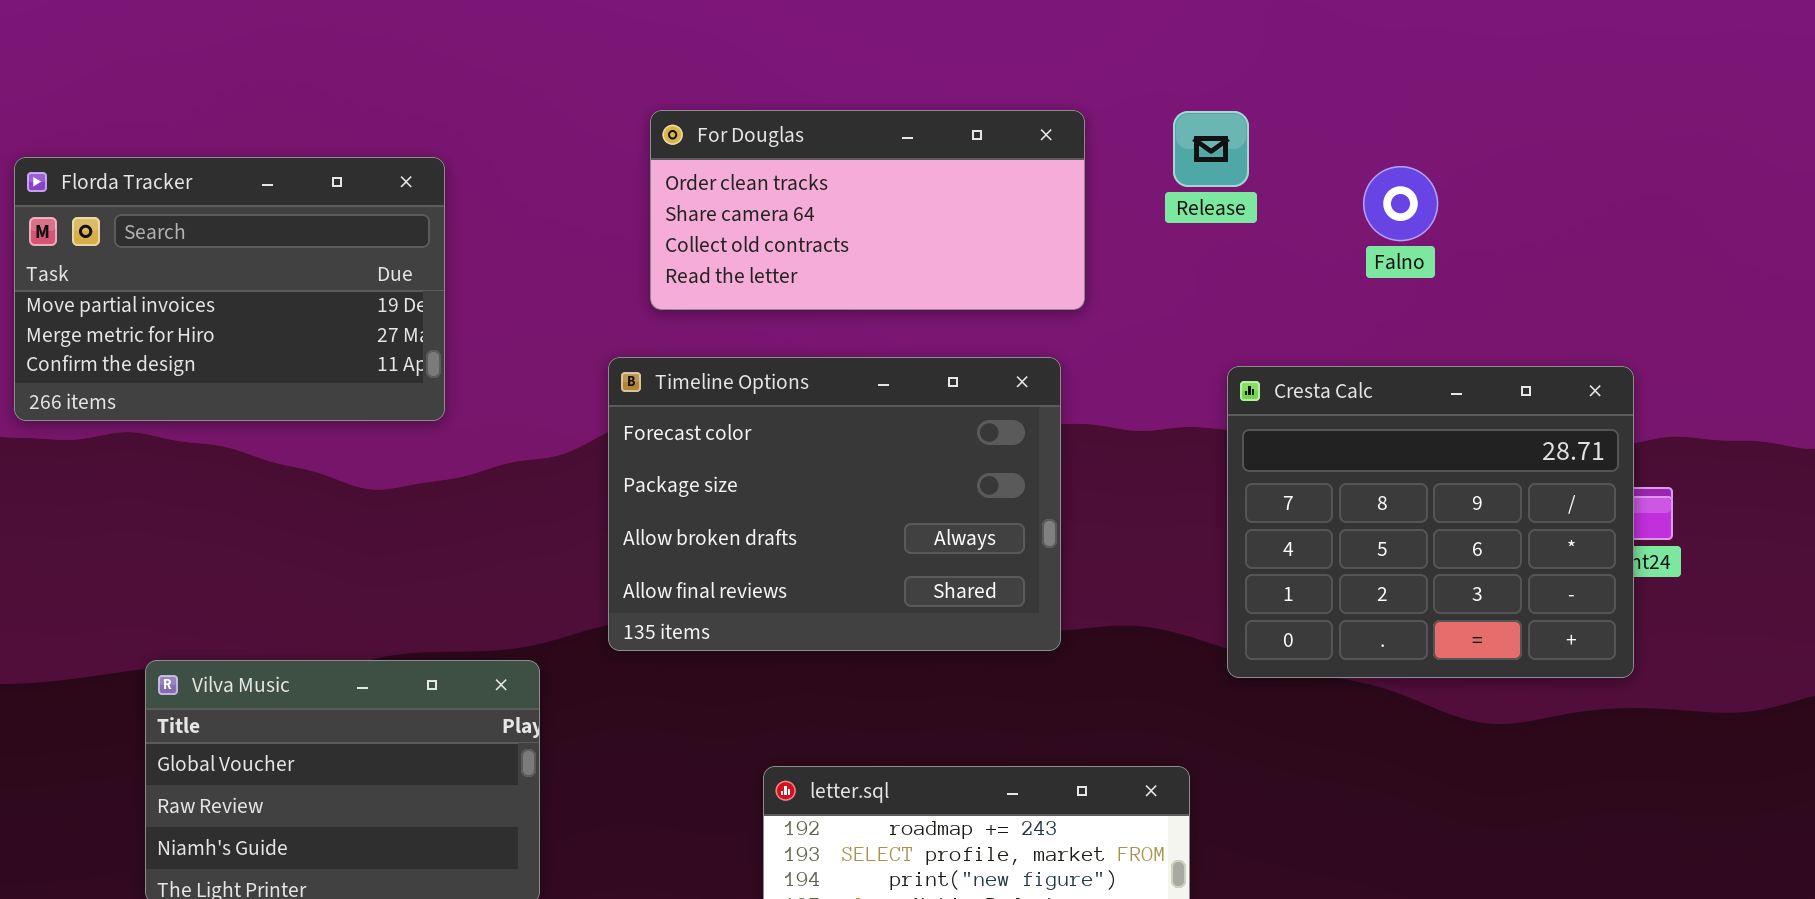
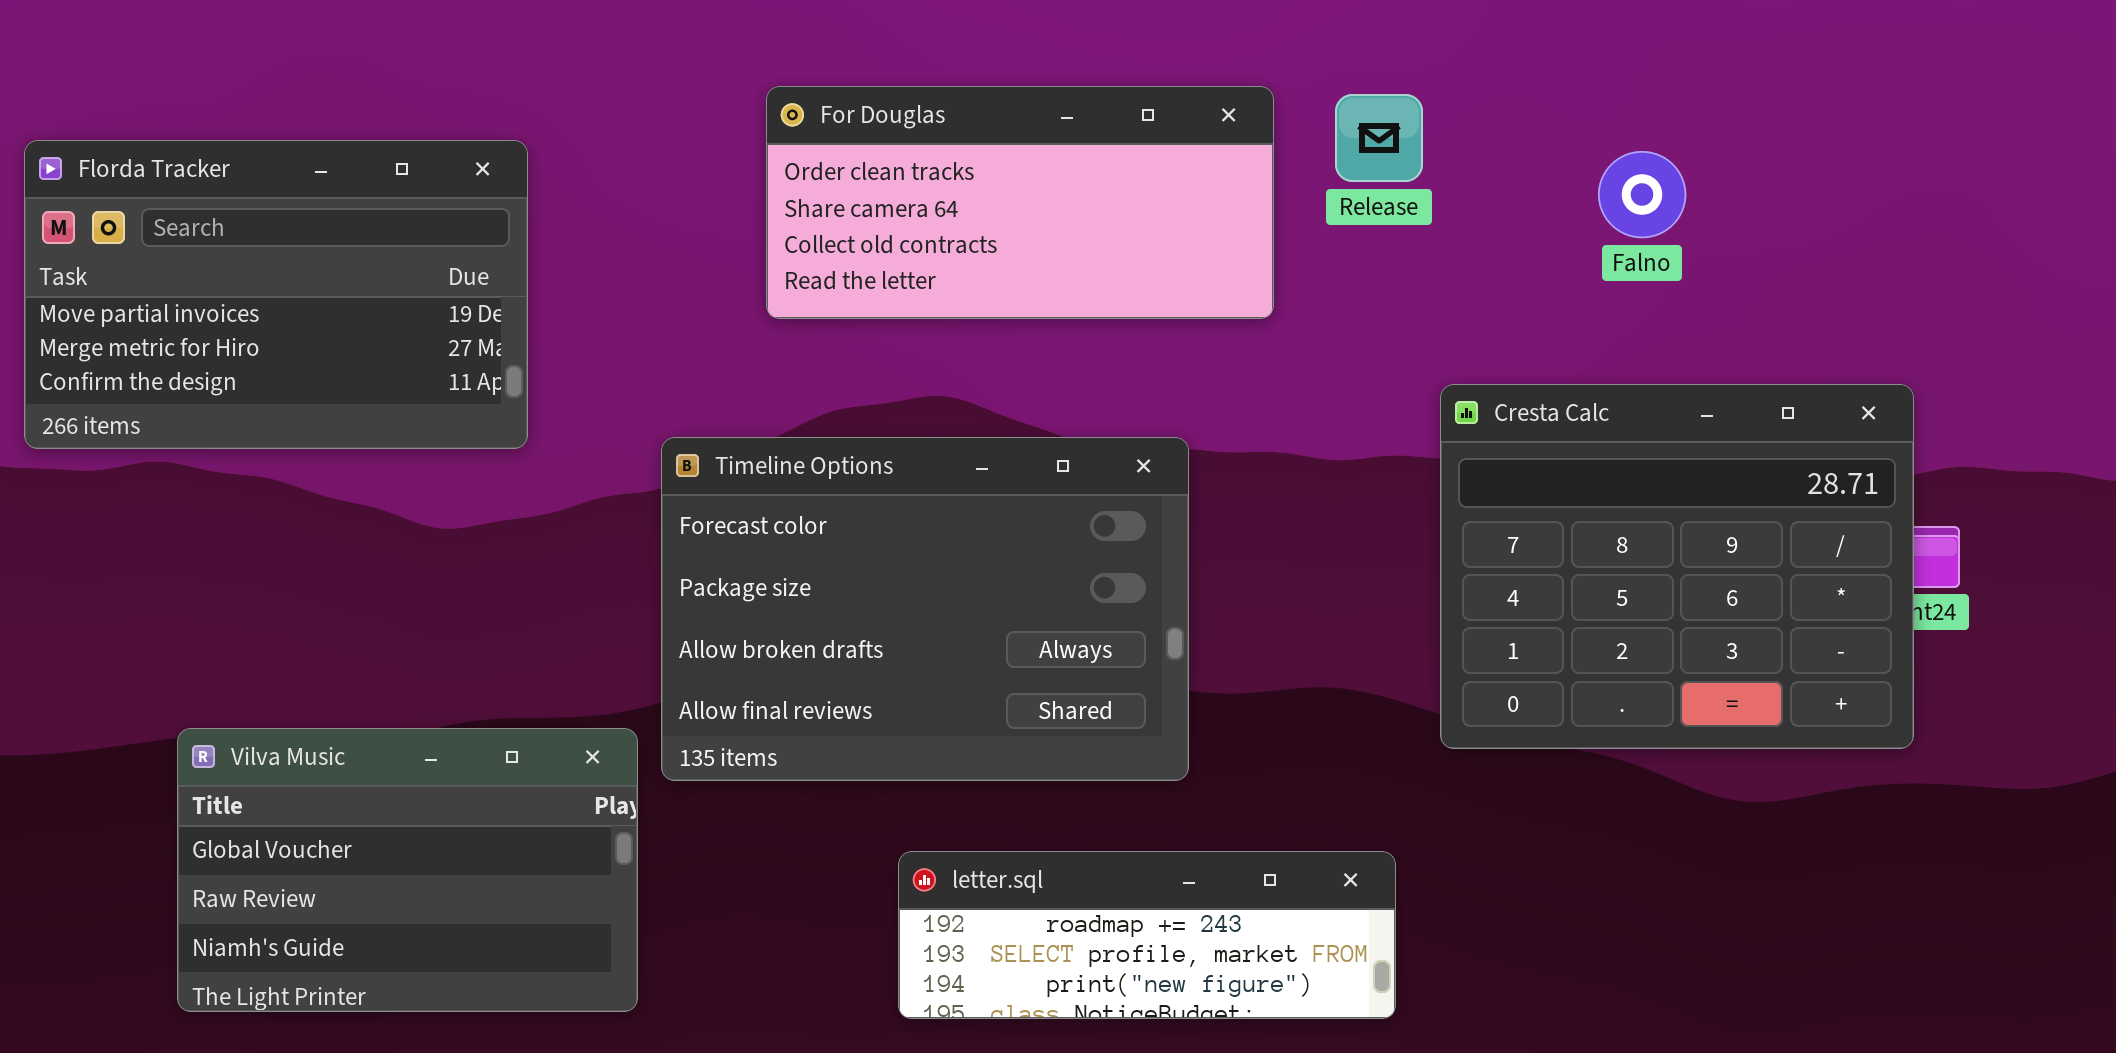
Release: [1173,111,1249,187] -> [1335,94,1423,182], moved
Timeline Options: [608,357,1061,651] -> [661,437,1189,781], moved

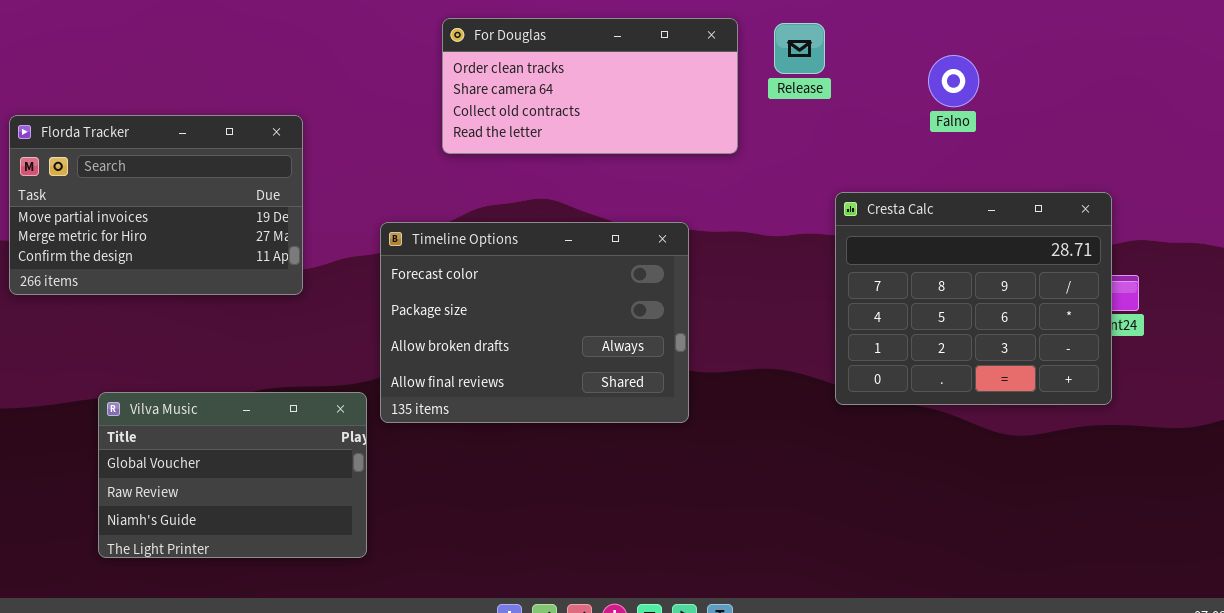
Florda Tracker: [24,140,528,449] -> [9,115,303,295], moved
letter.sql: [898,851,1396,1019] -> none, closed

